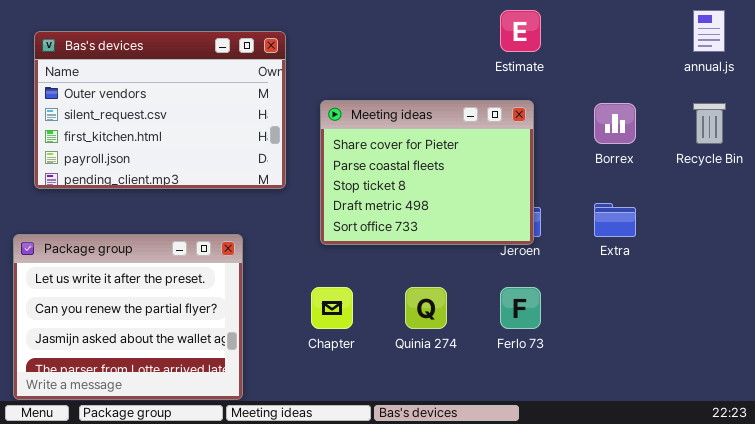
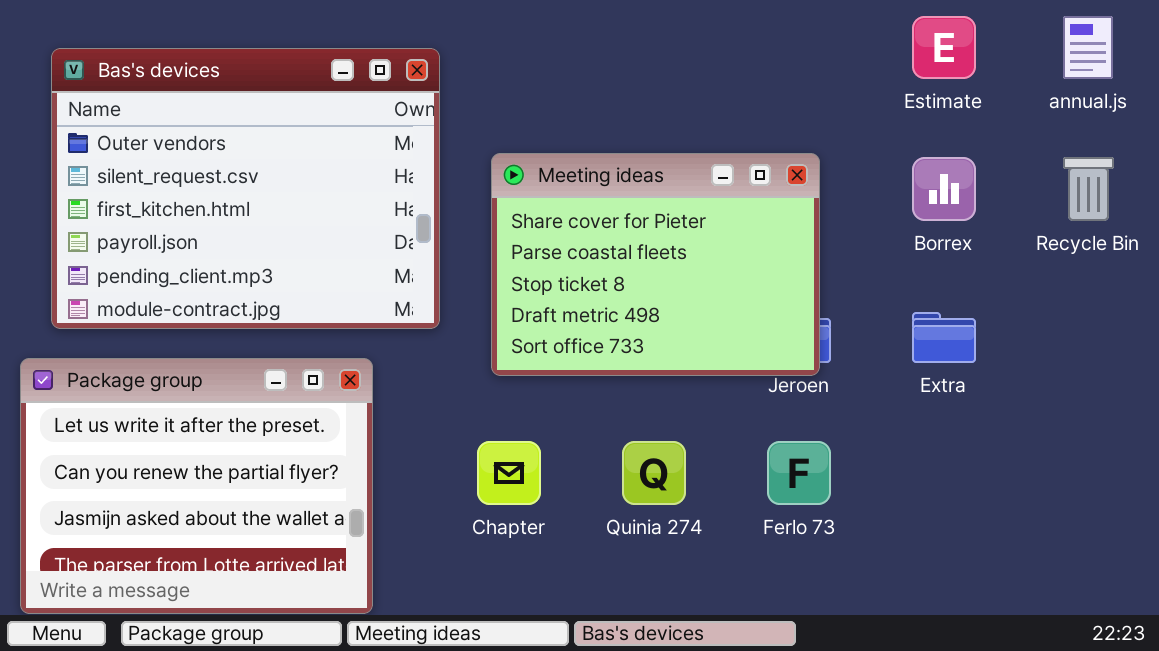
Estimate: [500,10,541,52] -> [912,16,976,79], moved
Bas's devices: [34,31,286,189] -> [51,48,440,329], resized

